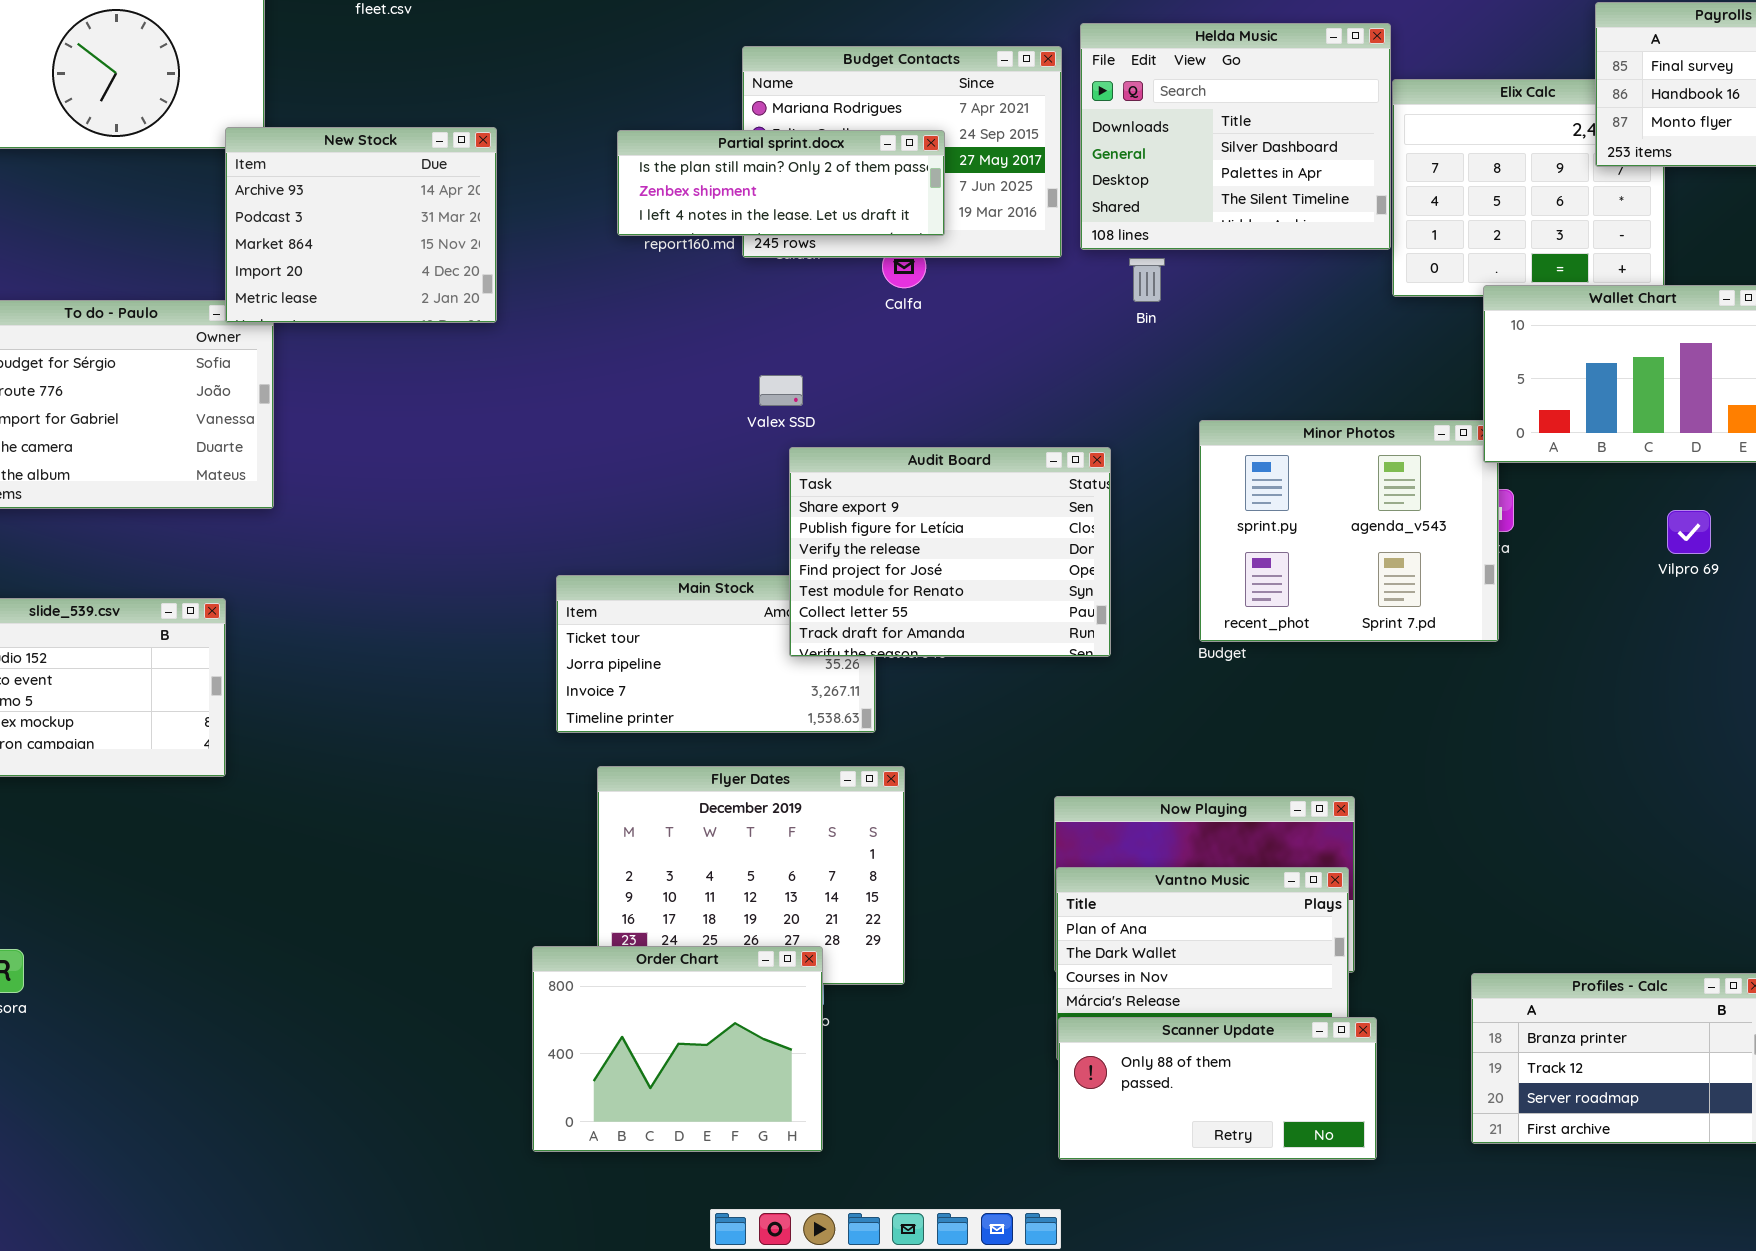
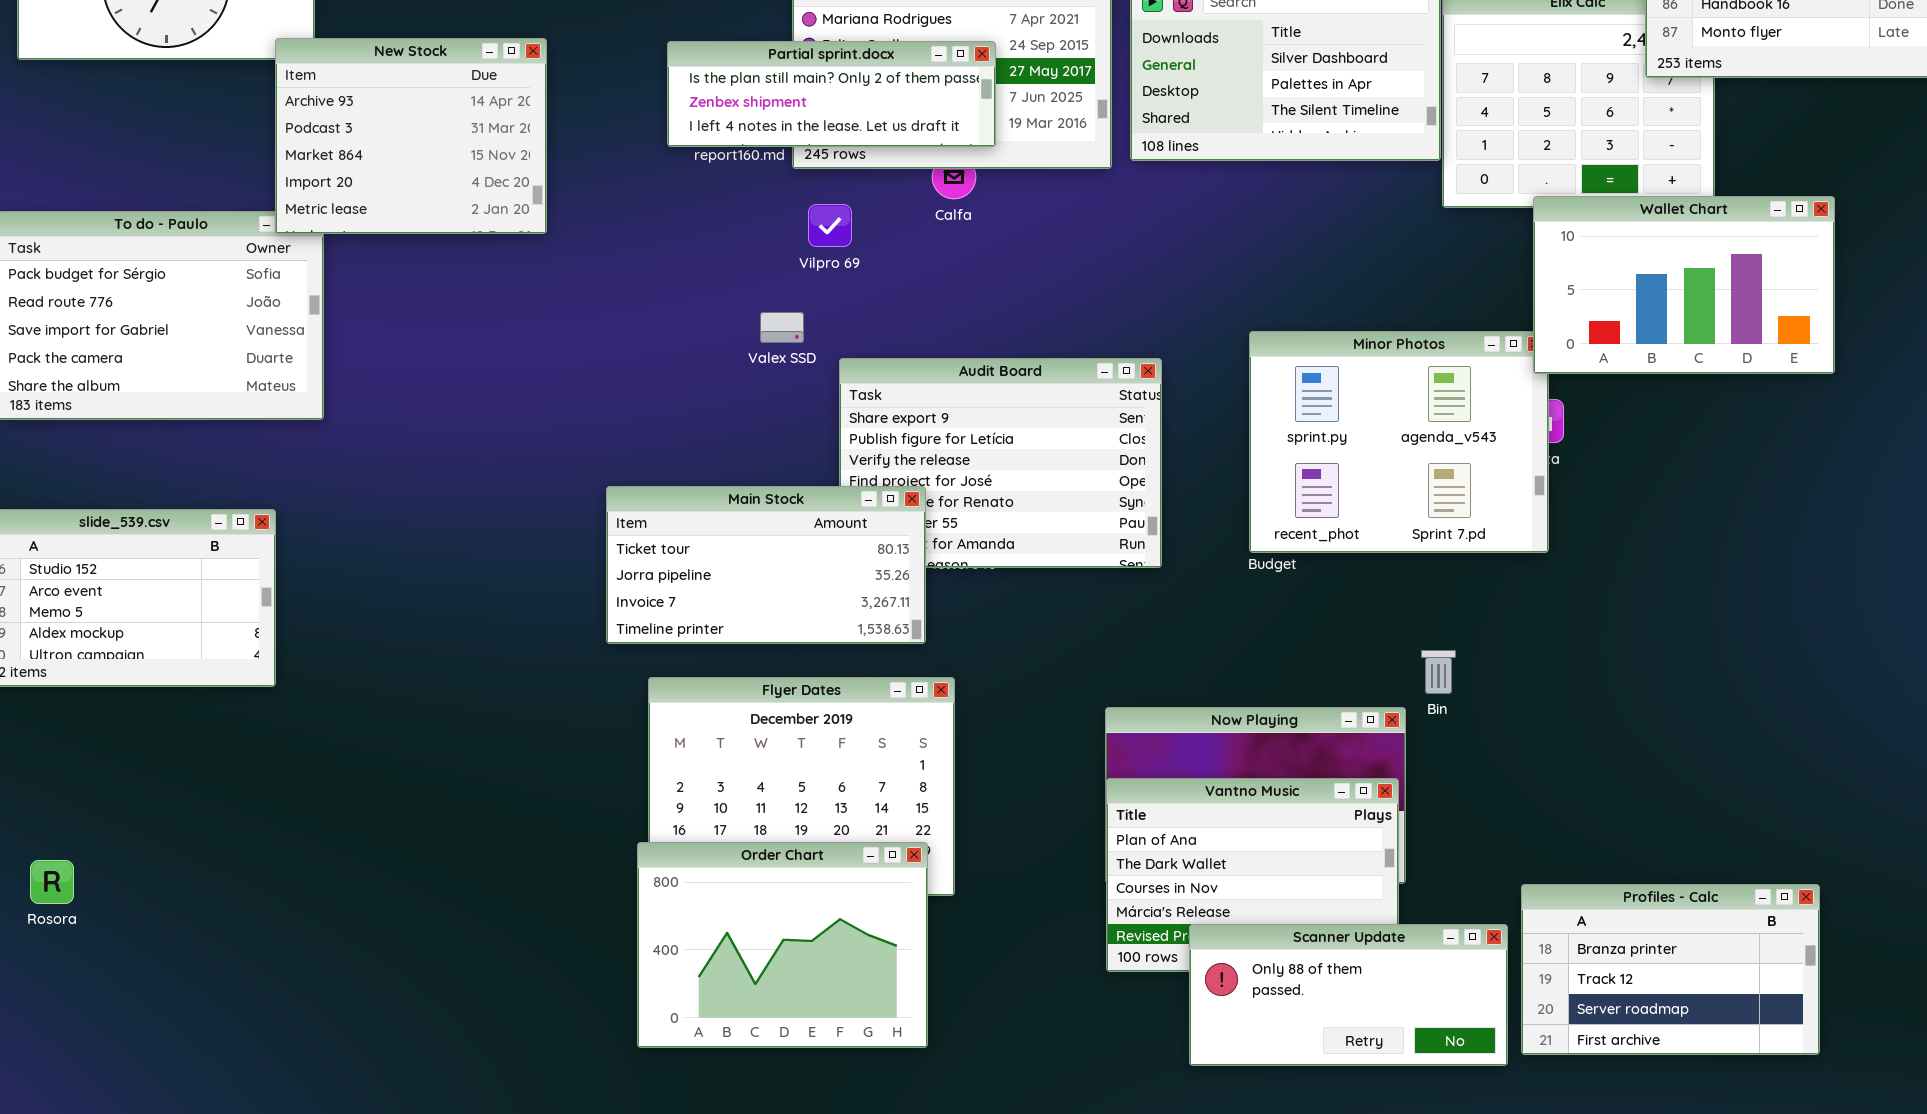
Bin: [1129,258,1165,302] -> [1421,650,1456,694], moved
Valex SSD: [759,375,803,406] -> [760,312,804,343], moved
Vilpro 69: [1667,510,1711,554] -> [808,204,852,247], moved
Main Stock: [556,575,876,733] -> [606,486,926,644], raised
Order Chart: [532,946,823,1152] -> [637,842,928,1048], moved
Scanner Update: [1058,1017,1377,1160] -> [1189,924,1508,1066], moved

